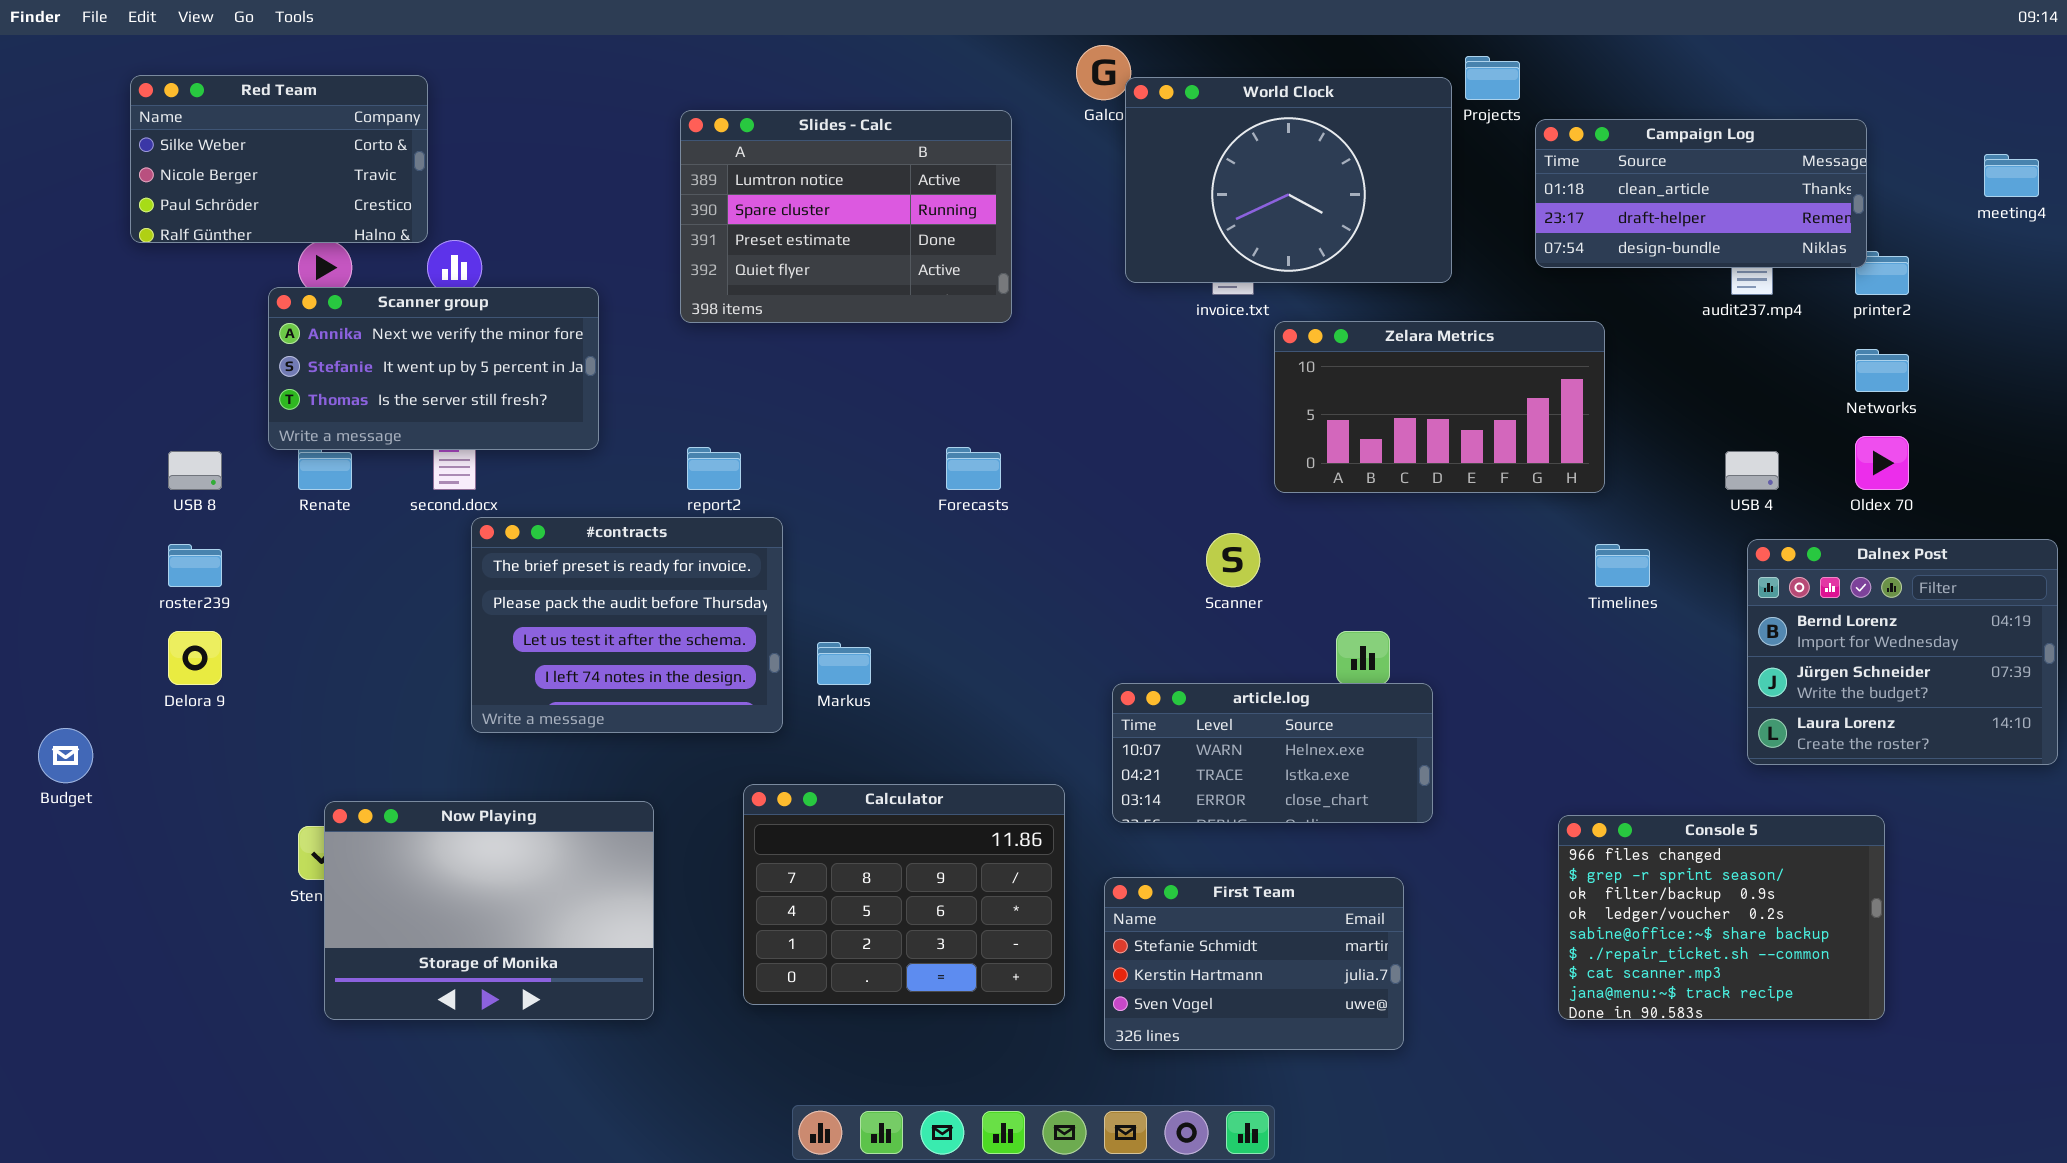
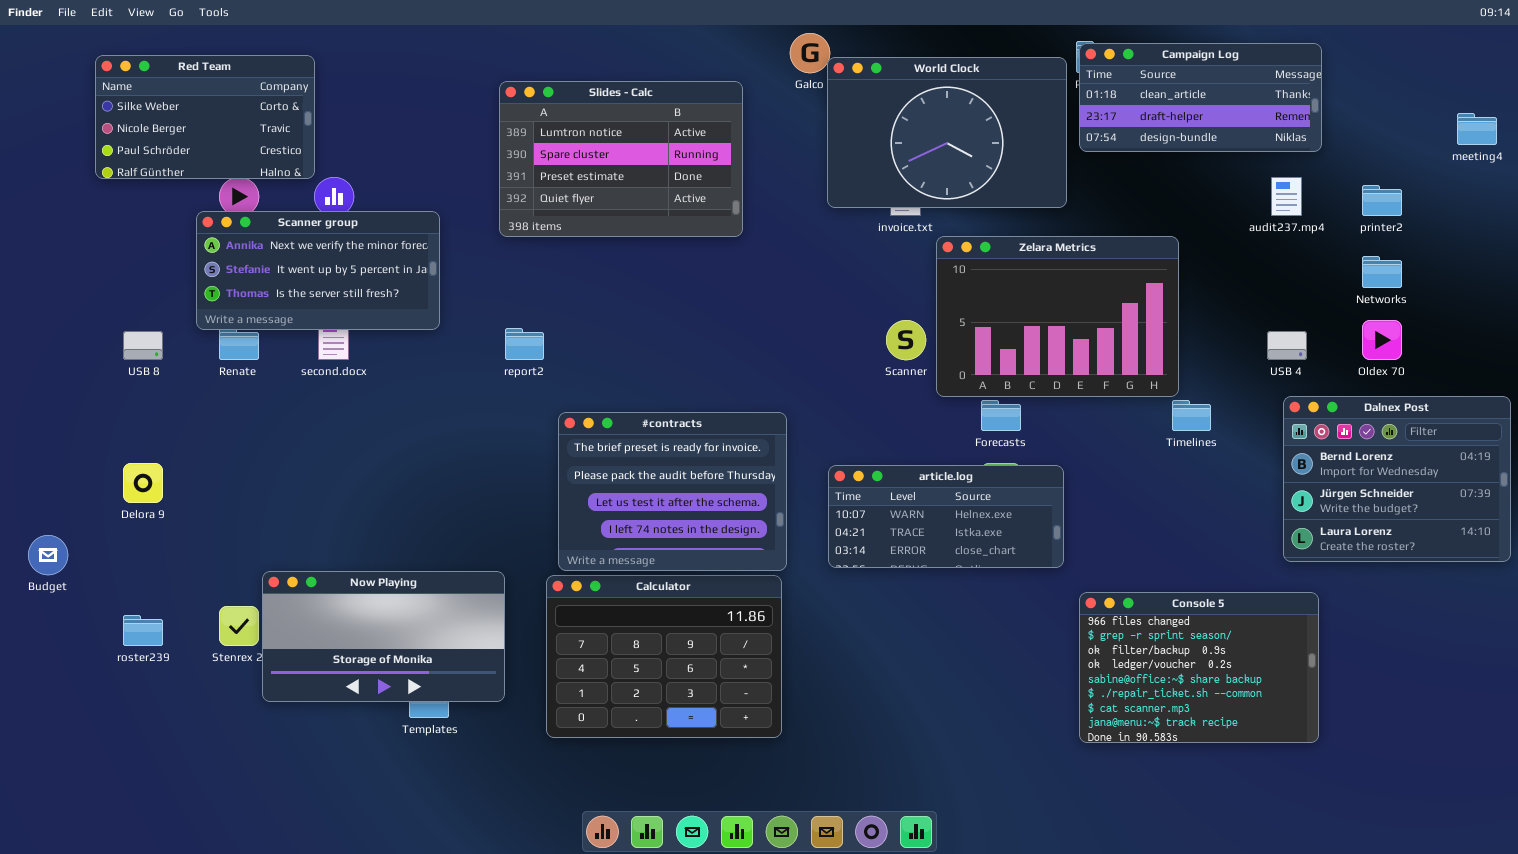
Campaign Log: [1535,119,1867,268] -> [1079,43,1322,152], moved
Zelara Metrics: [1274,321,1605,493] -> [936,236,1179,397], resized
Forecasts: [946,447,1001,490] -> [981,400,1021,431], moved
#contracts: [471,517,783,733] -> [558,412,787,571], moved
Scanner: [1206,533,1260,587] -> [886,320,926,360], moved
roster239: [168,544,222,587] -> [123,615,163,646], moved
article.log: [1112,683,1433,823] -> [828,465,1064,568], moved
Now Playing: [324,801,654,1020] -> [262,571,505,702], moved, resized
Console 5: [1558,815,1885,1020] -> [1079,592,1319,743], moved
First Team: [1104,877,1404,1050] -> none, closed

